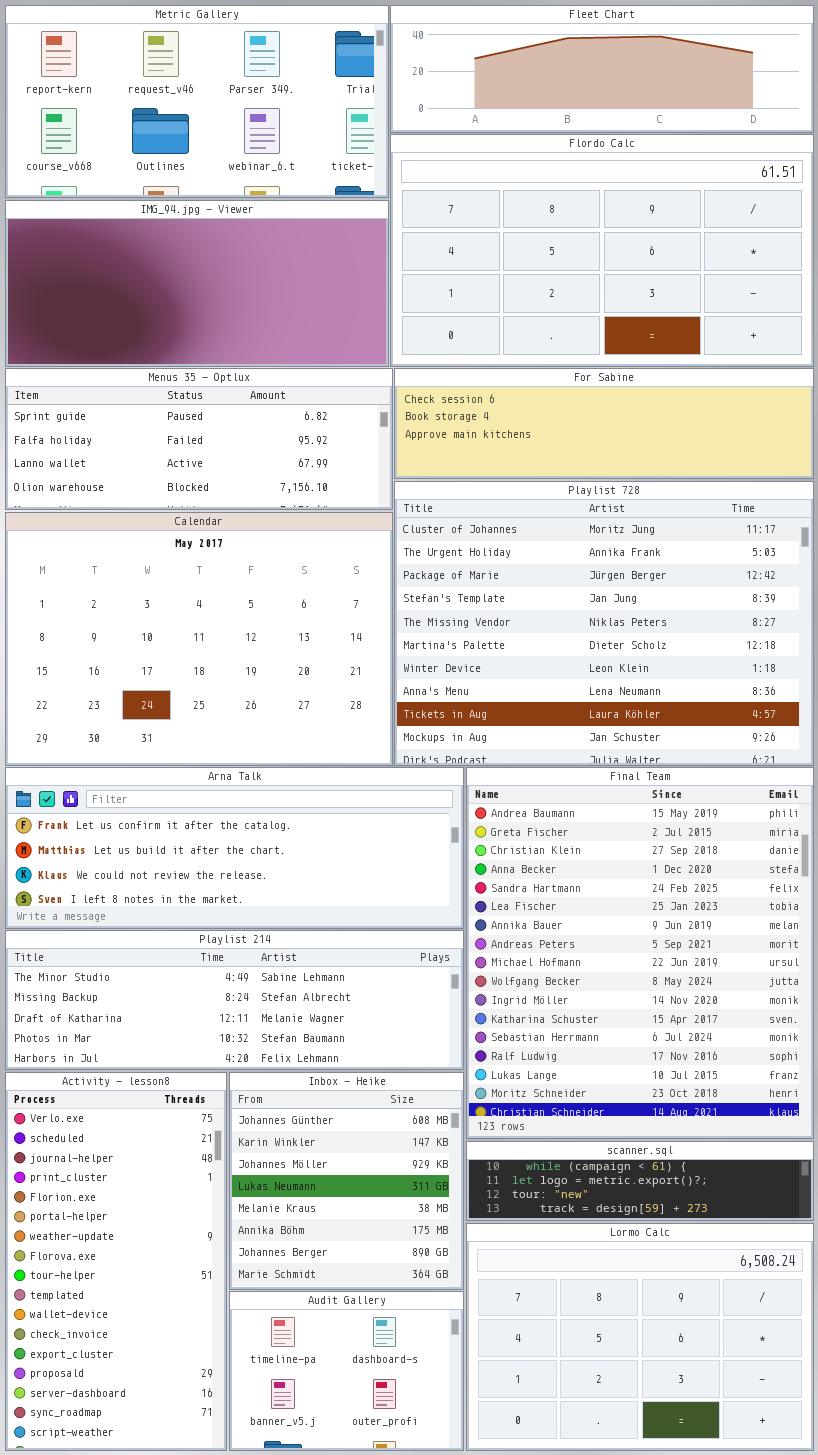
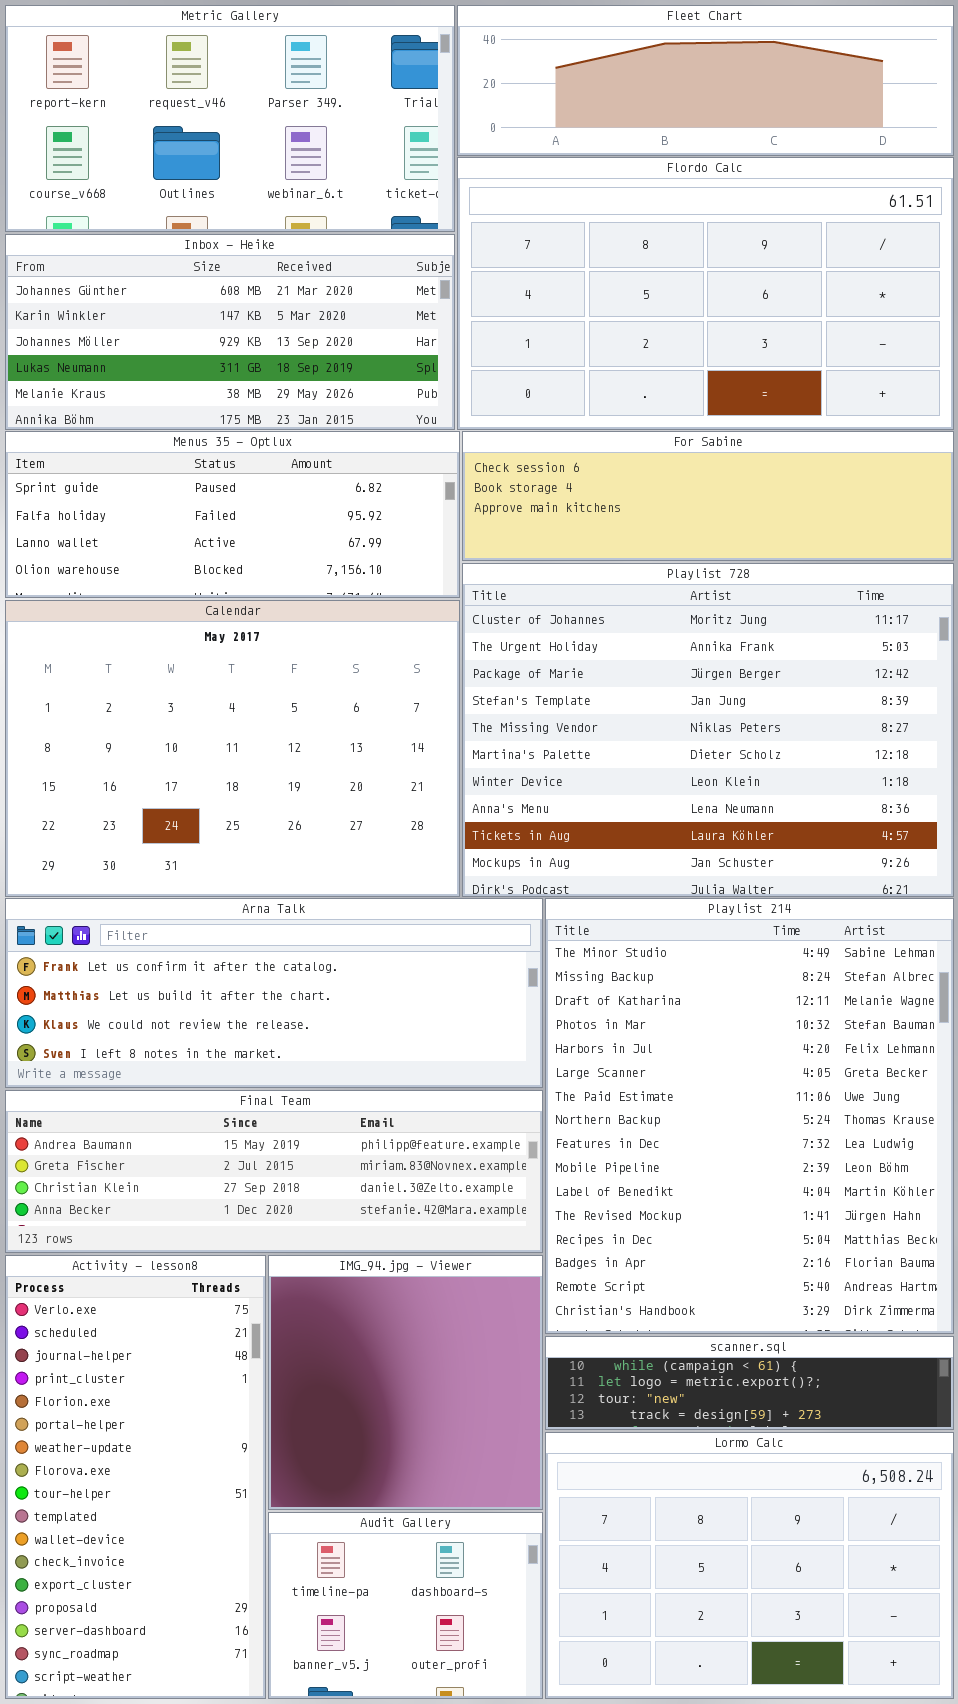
IMG_94.jpg - Viewer: [5,200,389,367] -> [268,1255,543,1510], moved, resized
Final Team: [466,767,814,1139] -> [5,1090,543,1253], moved, resized
Playlist 214: [5,930,464,1070] -> [545,898,954,1334], moved, resized
Inbox - Heike: [229,1072,464,1290] -> [5,234,455,430], moved, resized

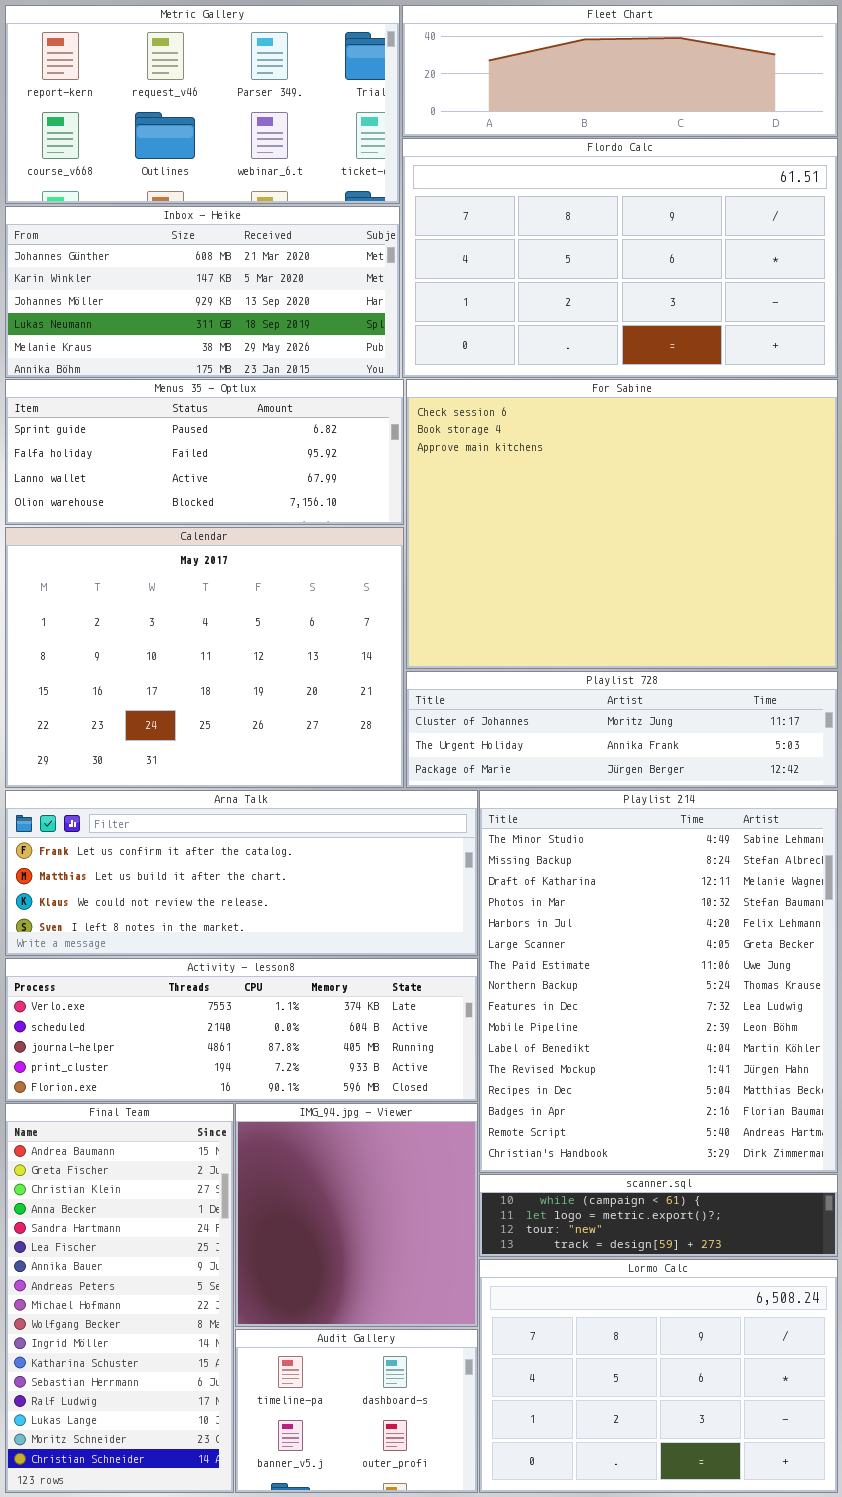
For Sabine: [462,431,954,561] -> [406,379,838,669], resized
Playlist 728: [462,563,954,897] -> [406,671,838,788], resized
Final Team: [5,1090,543,1253] -> [5,1103,234,1493], moved, resized
Activity - lesson8: [5,1255,266,1699] -> [5,958,478,1102], moved, resized

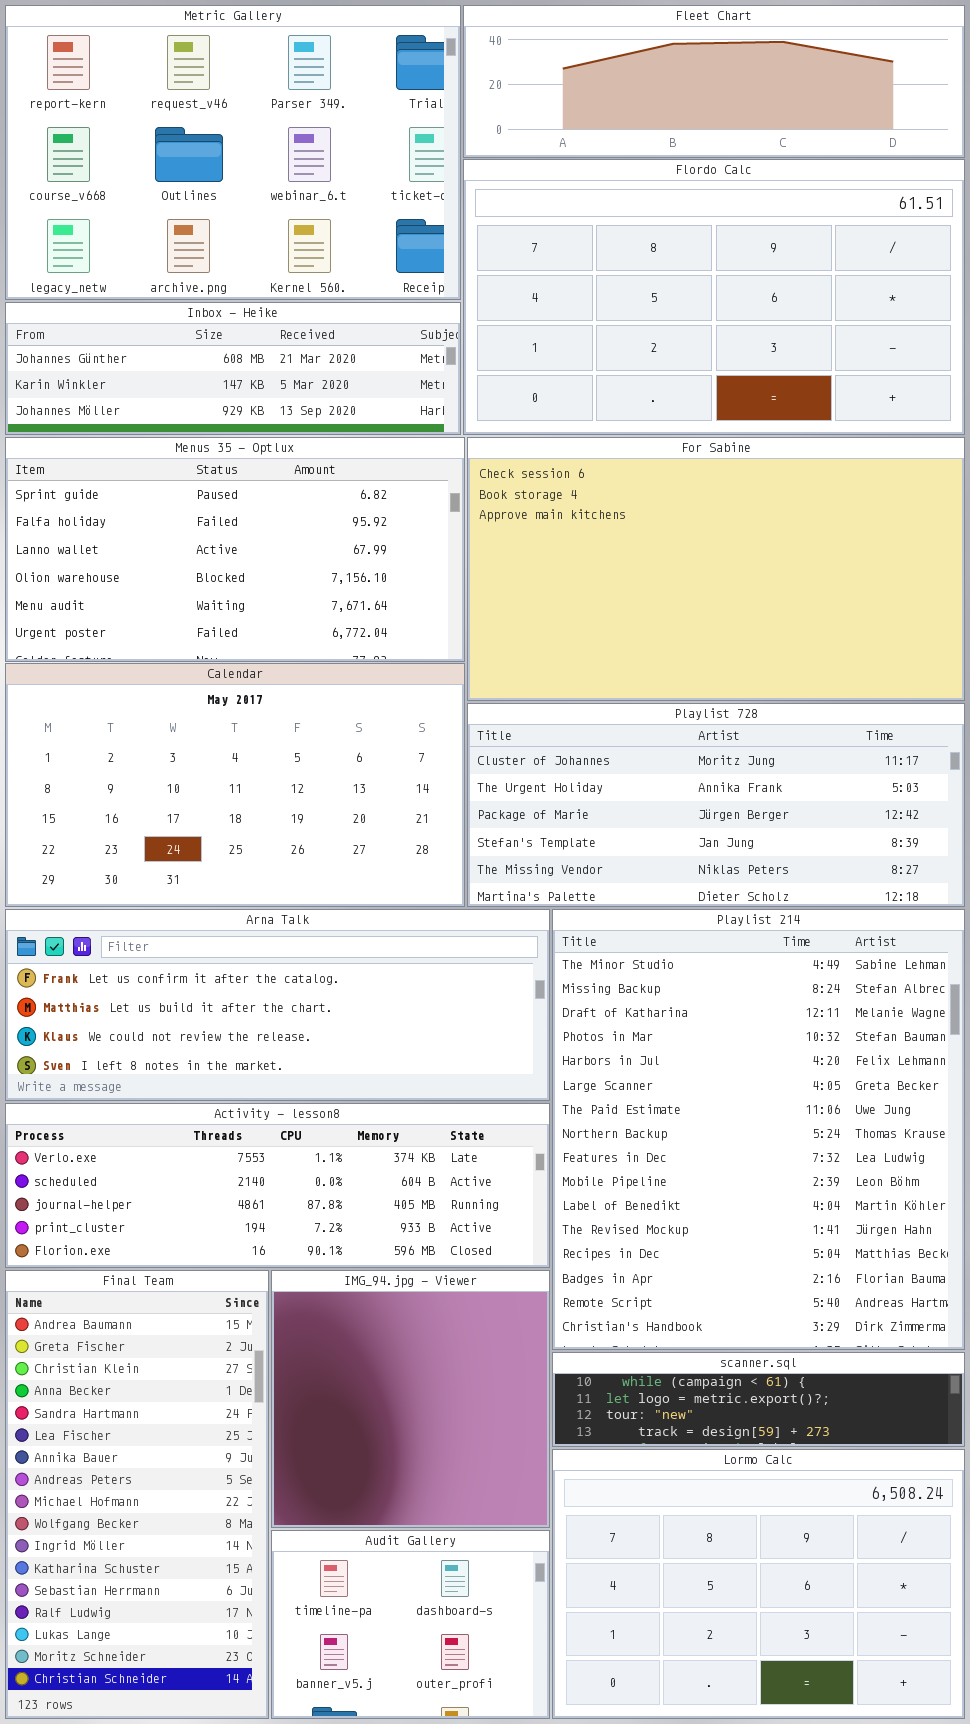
Metric Gallery: [5,5,400,204] -> [5,5,461,300], resized
Inbox - Heike: [5,206,400,378] -> [5,302,461,435], resized
Menus 35 - Optlux: [5,379,404,525] -> [5,437,465,662], resized
For Sabine: [406,379,838,669] -> [467,437,965,701], resized
Calendar: [5,527,404,788] -> [5,663,465,907], resized
Playlist 728: [406,671,838,788] -> [467,703,965,907], resized

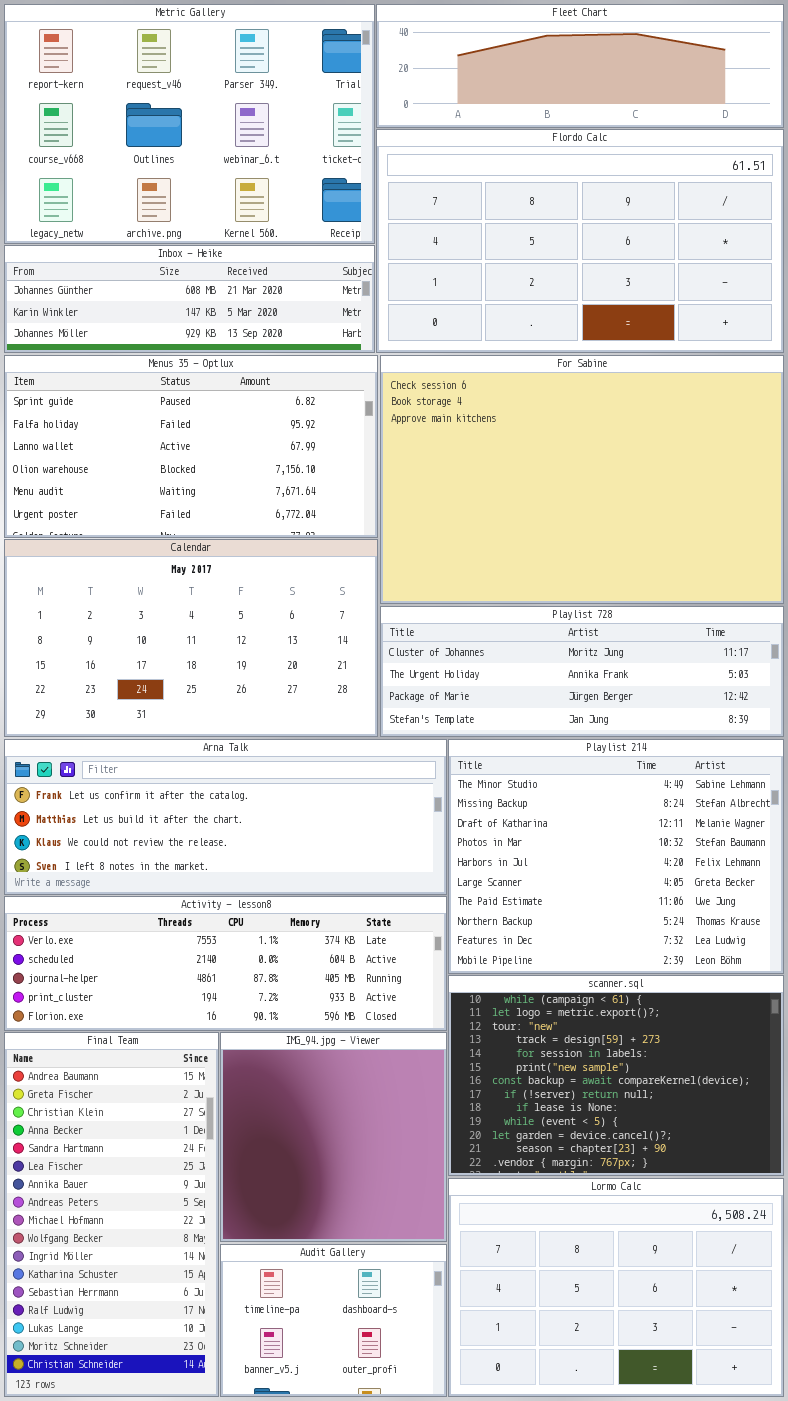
For Sabine: [467,437,965,701] -> [380,355,784,604], resized
Playlist 728: [467,703,965,907] -> [380,606,784,737], resized
Playlist 214: [552,909,965,1350] -> [448,739,784,974], resized
scanner.sql: [552,1352,965,1447] -> [448,975,784,1176], resized

